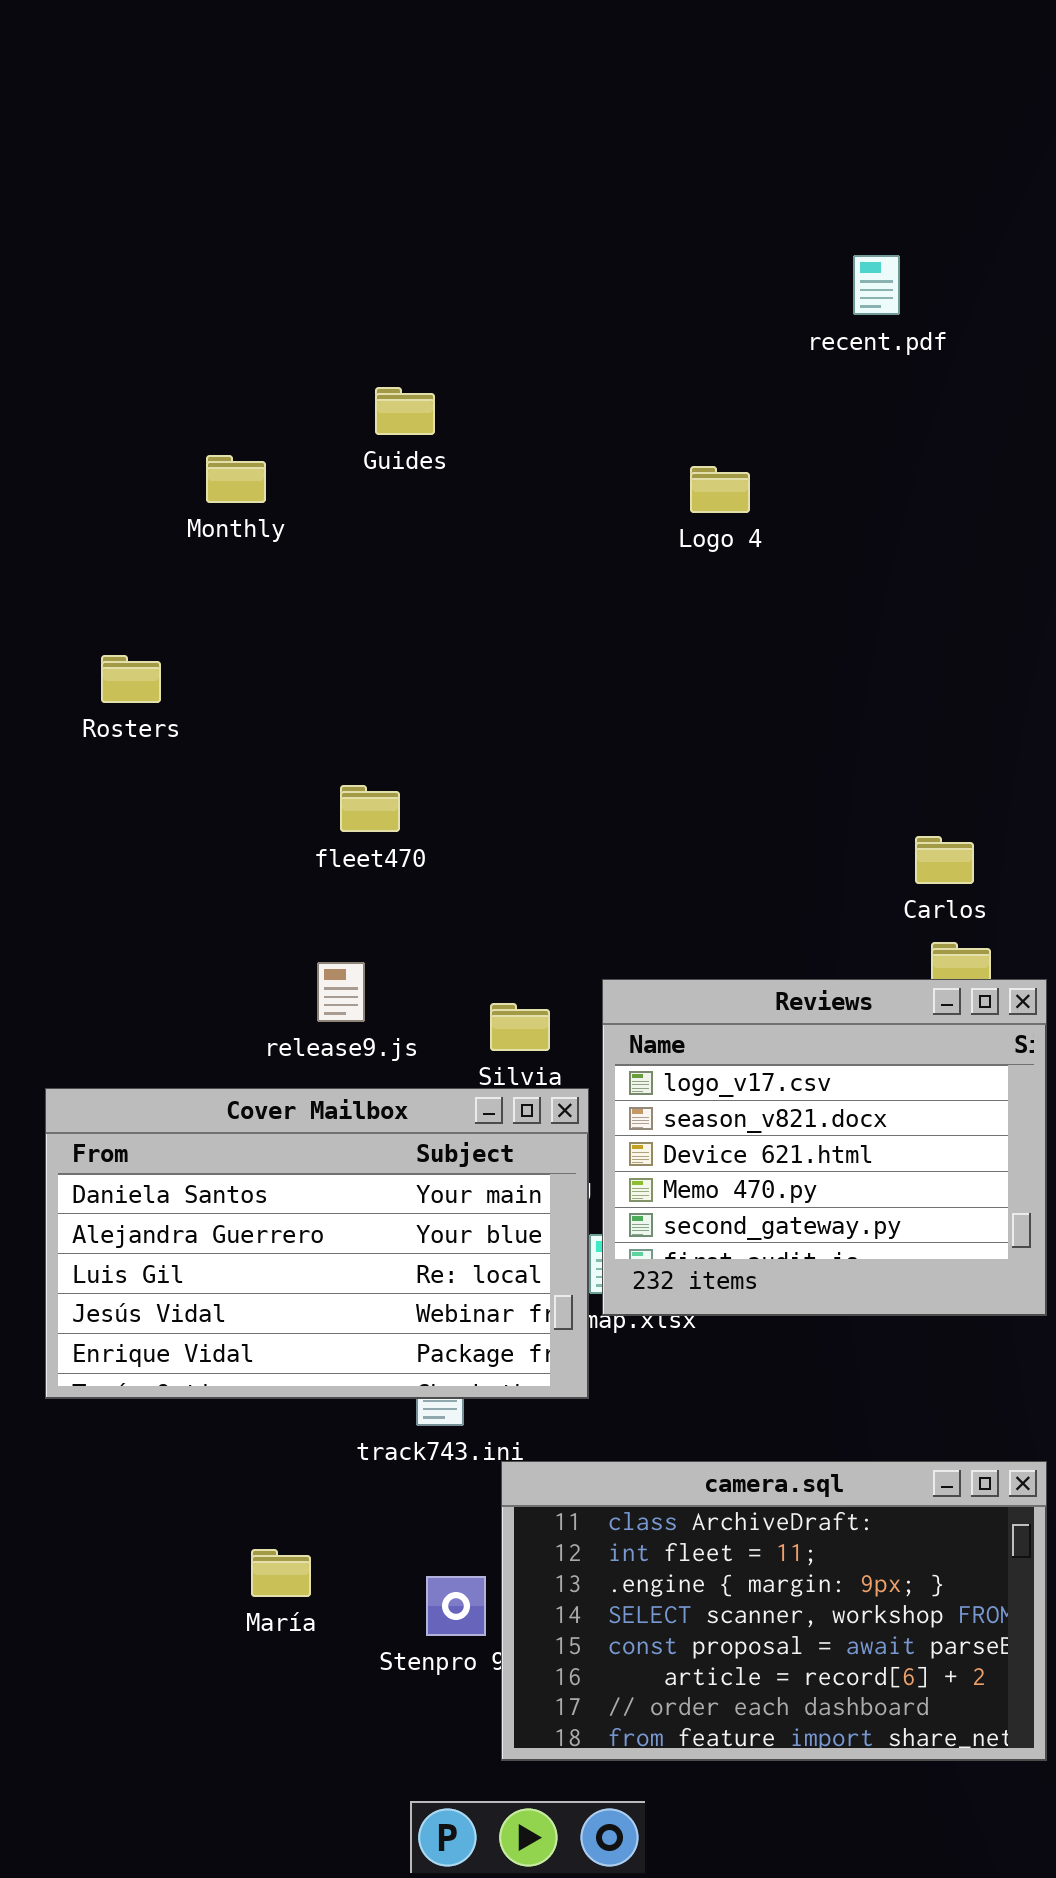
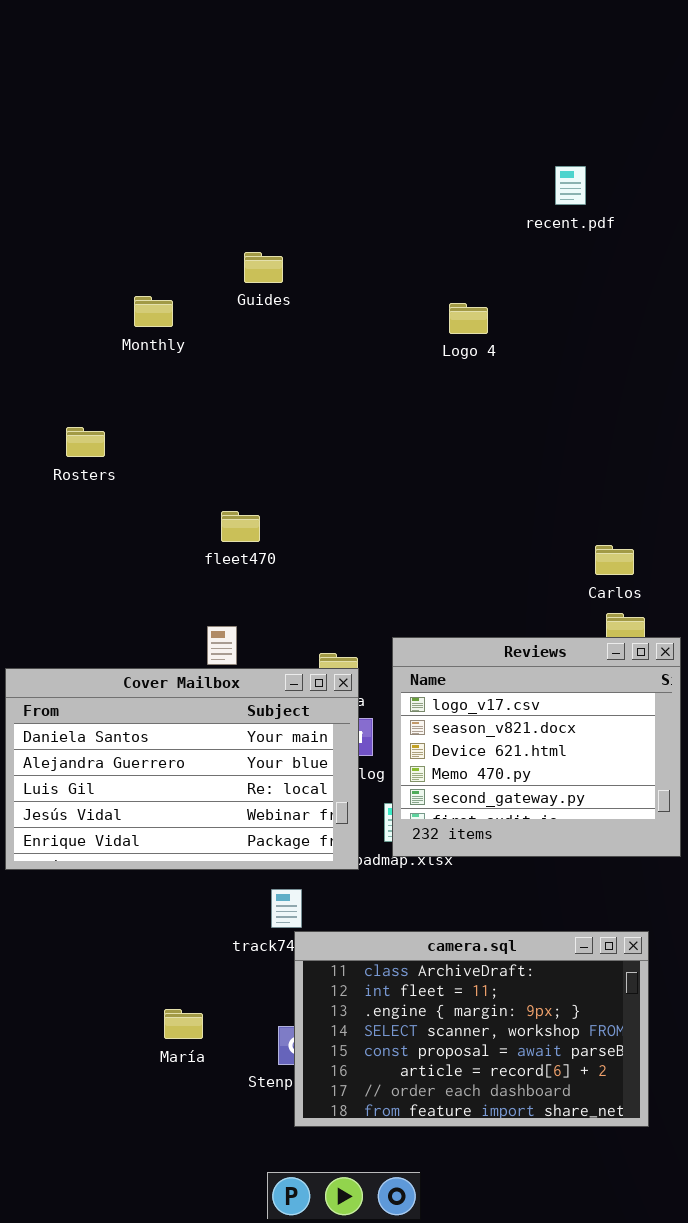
Cover Mailbox: [45,1088,589,1399] -> [5,668,359,870], moved
camera.sql: [501,1461,1047,1761] -> [294,931,649,1127], moved

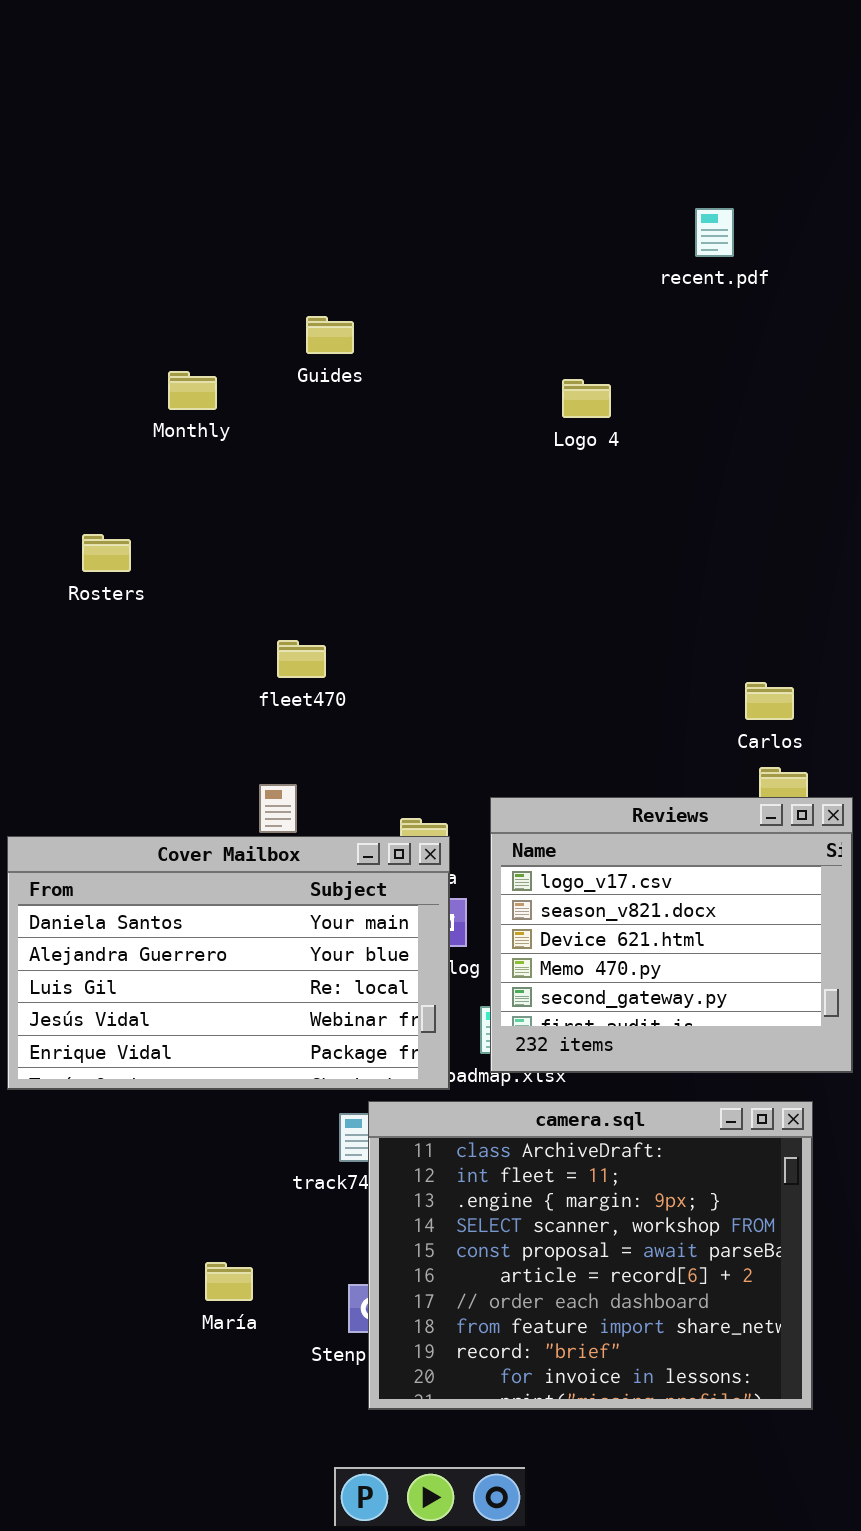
camera.sql: [294,931,649,1127] -> [368,1101,813,1410], resized

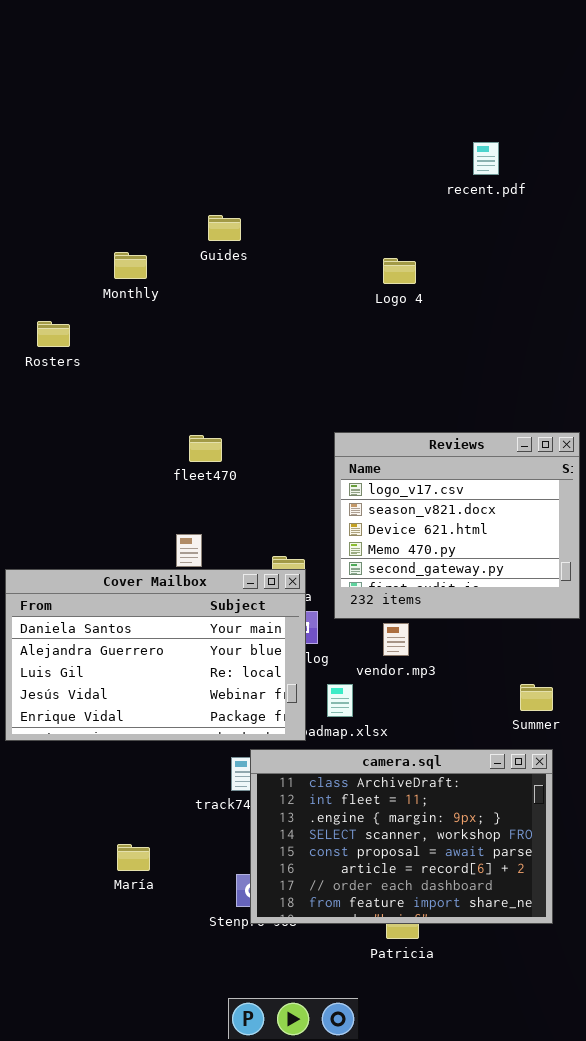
Rosters: [82,534,131,572] -> [37,321,70,347], moved
Reviews: [490,797,853,1073] -> [334,432,580,619], moved
camera.sql: [368,1101,813,1410] -> [250,749,553,924], resized
María: [205,1262,253,1301] -> [117,844,150,871], moved

